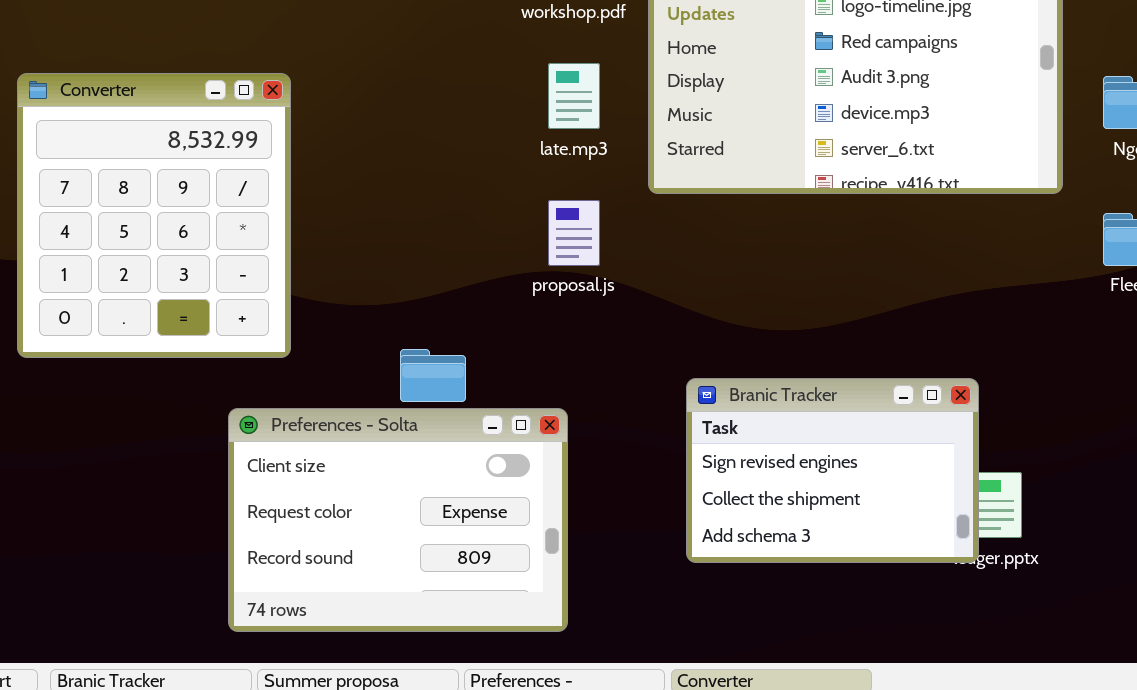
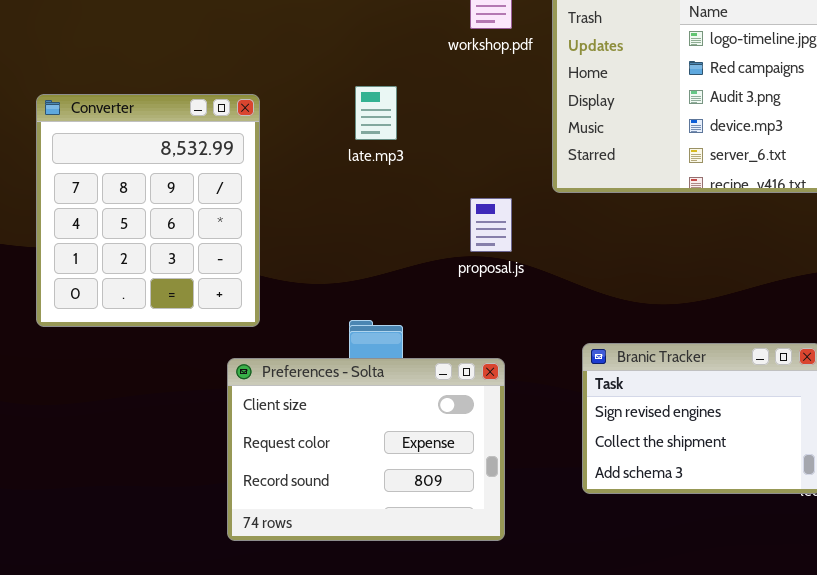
late.mp3: [548,63,600,129] -> [355,86,397,140], moved
Preferences - Solta: [228,408,568,632] -> [227,358,505,541], moved

